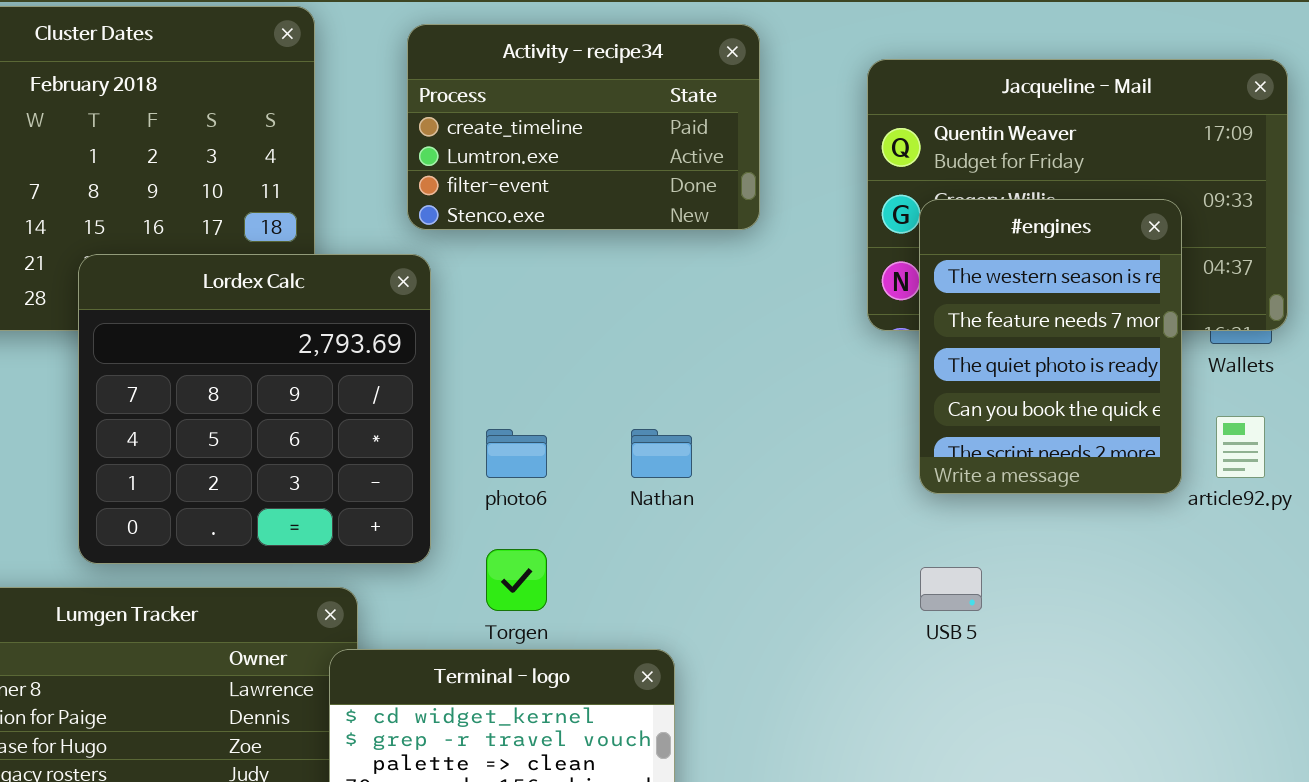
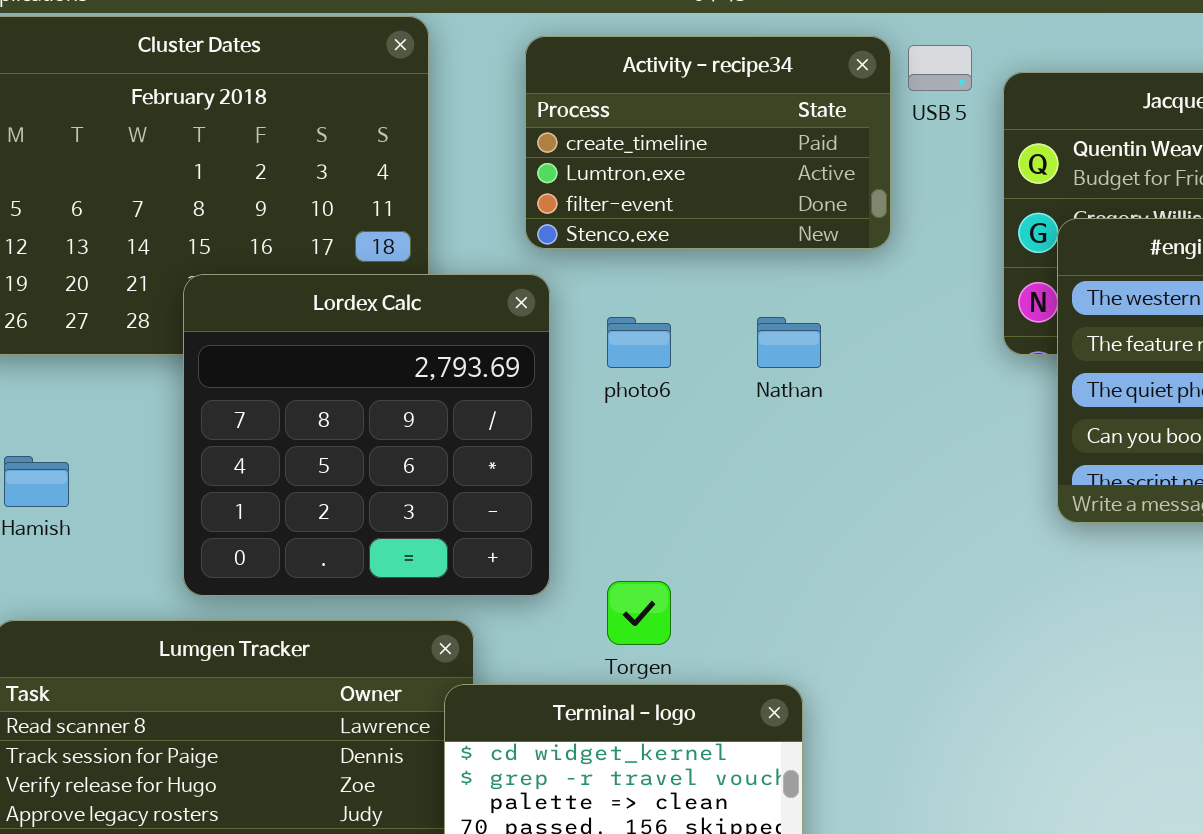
photo6: [486,429,547,478] -> [607,317,671,368], moved
Nathan: [631,429,692,478] -> [757,317,821,368], moved
USB 5: [920,567,982,611] -> [908,45,972,91], moved

